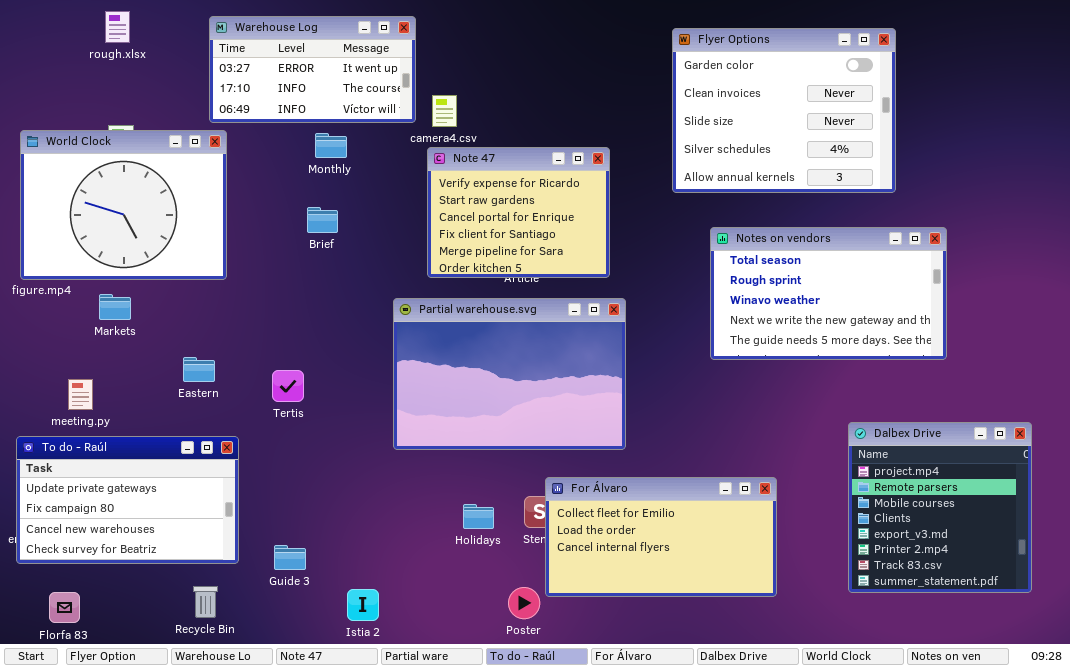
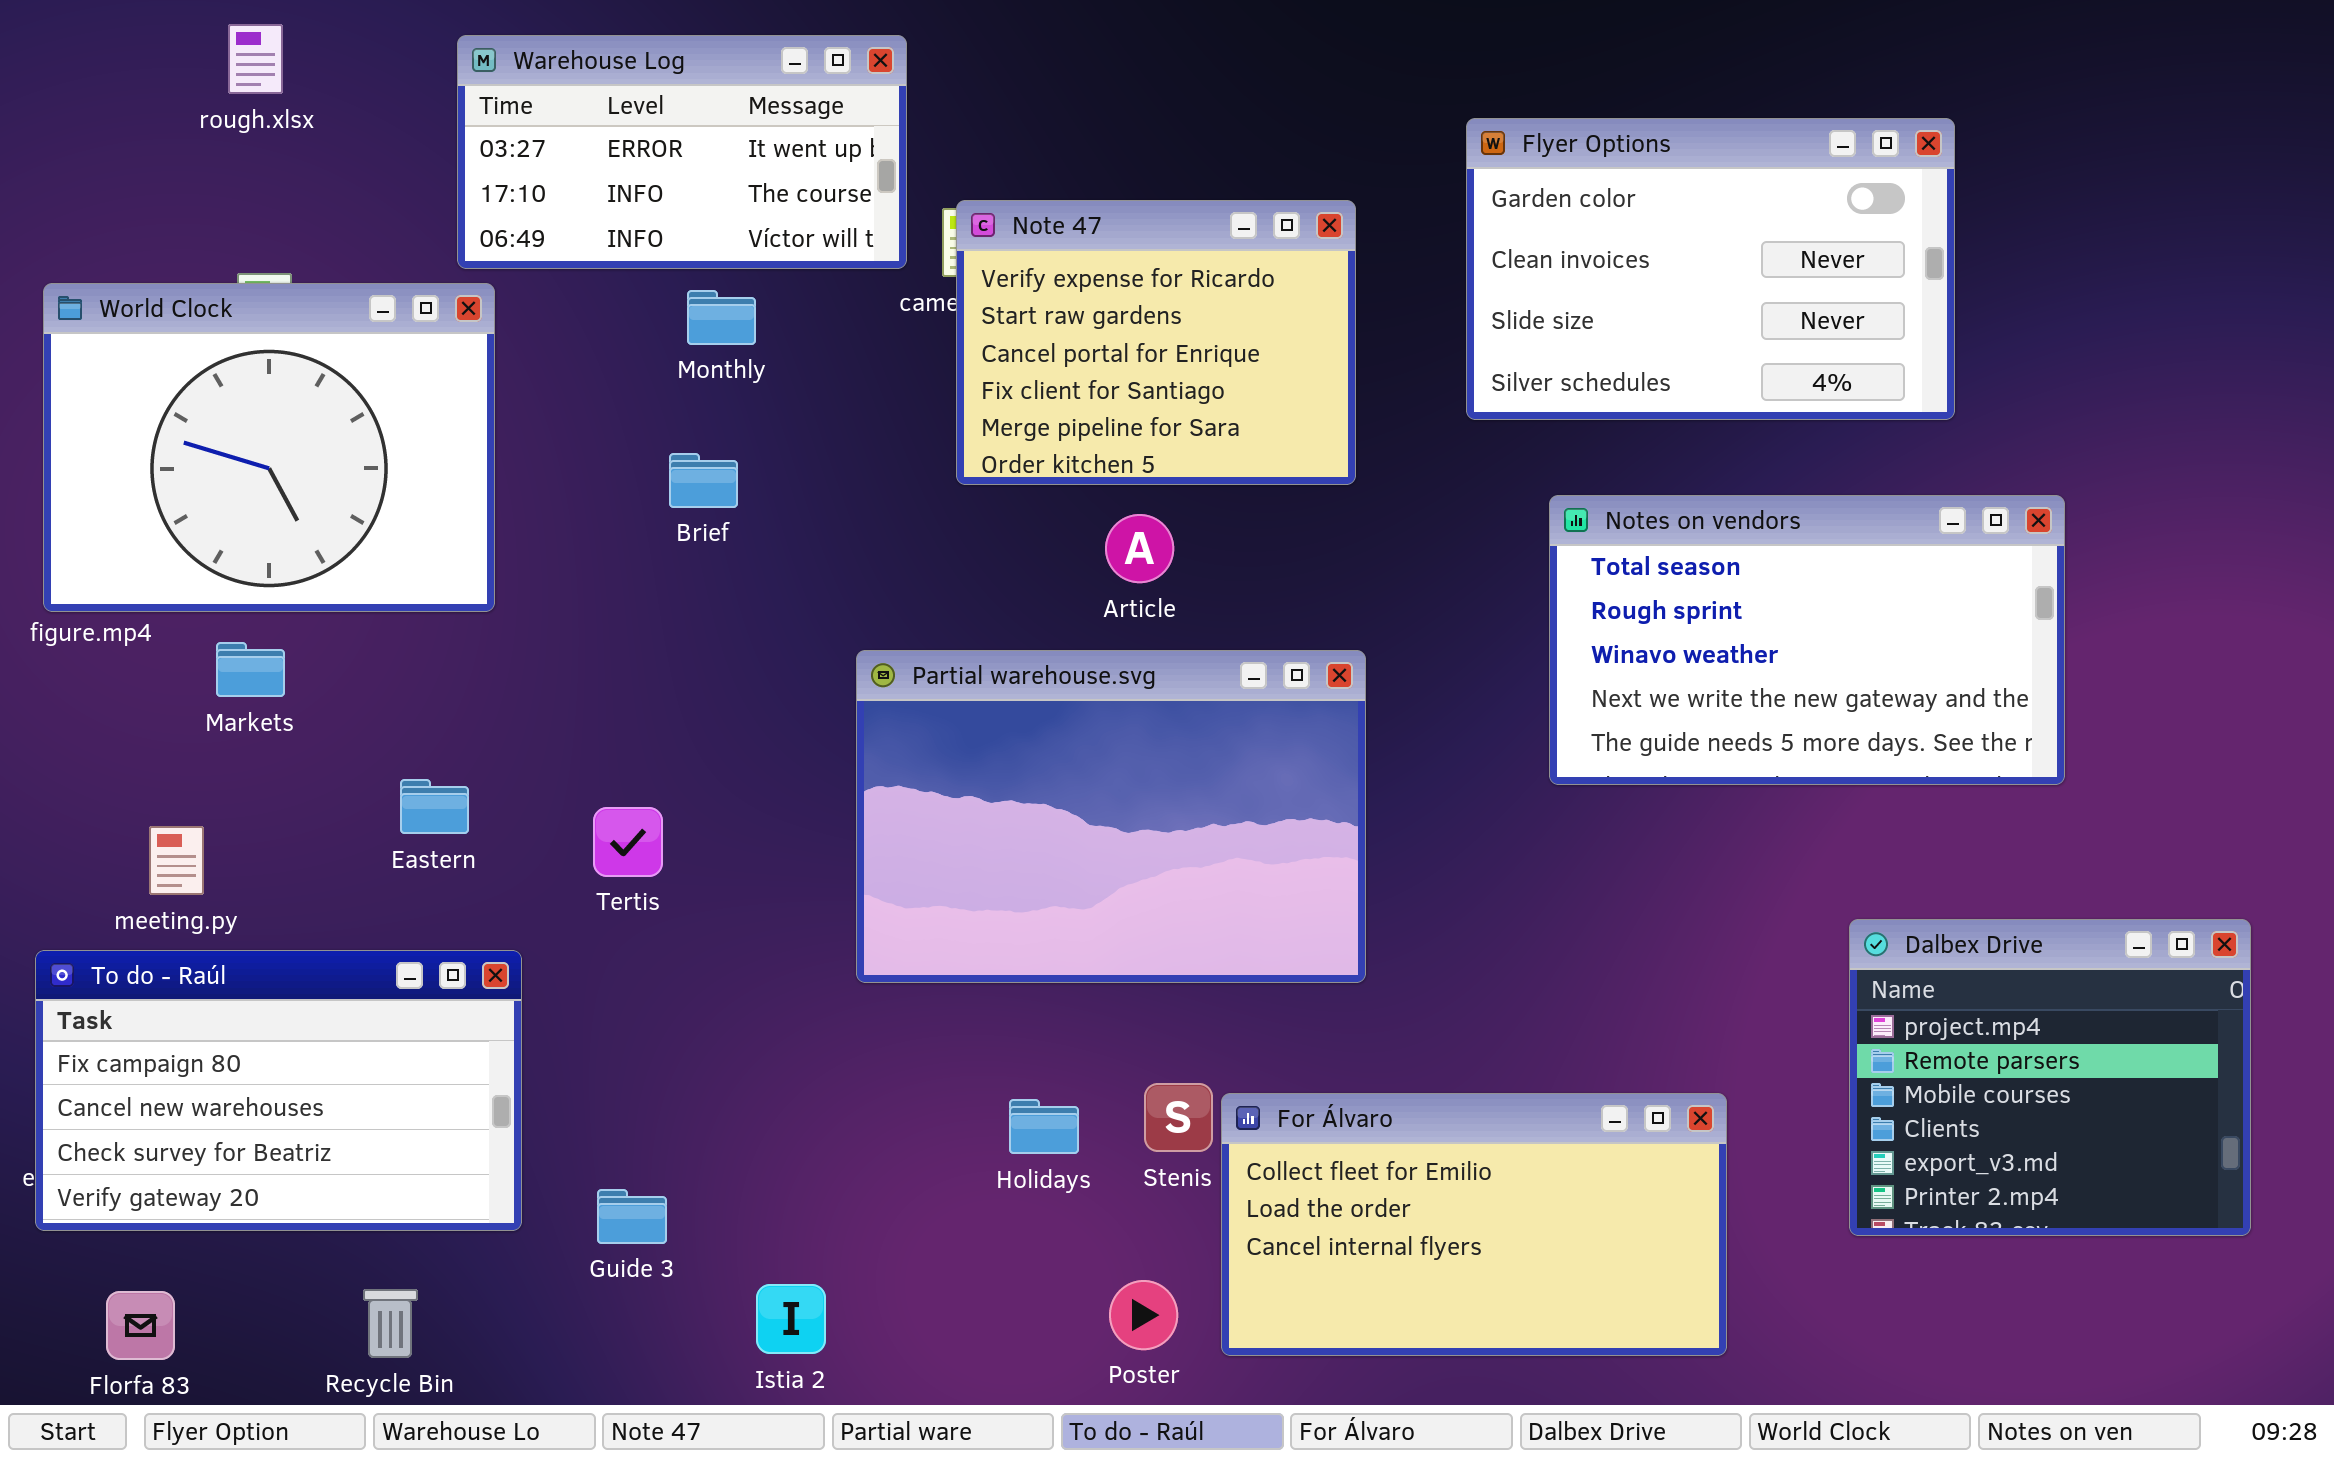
Flyer Options: [672,28,896,193] -> [1466,118,1955,420], resized
Note 47: [427,147,610,278] -> [956,200,1356,485], moved
Dalbex Drive: [848,422,1032,593] -> [1849,919,2251,1236], resized
To do - Raúl: [16,436,239,564] -> [35,950,522,1231], scrolled down 1 row
For Álvaro: [545,477,777,597] -> [1221,1093,1727,1356], moved
Recycle Bin: [193,586,218,618] -> [363,1289,418,1358], moved

